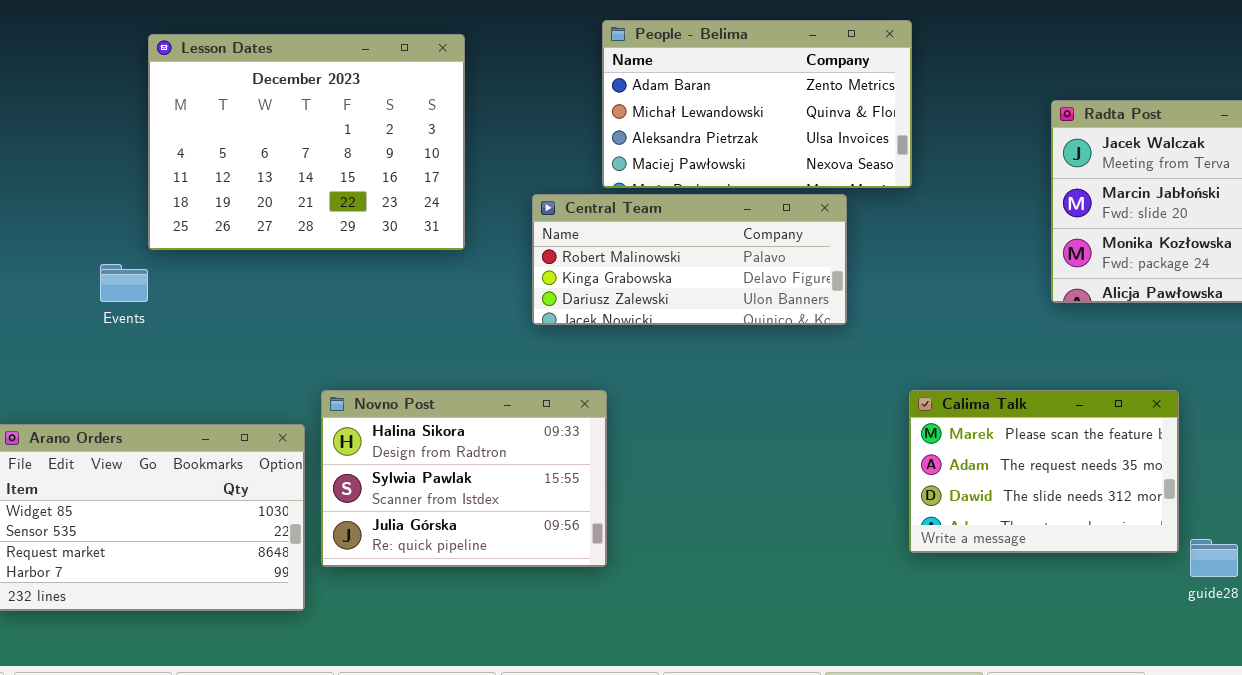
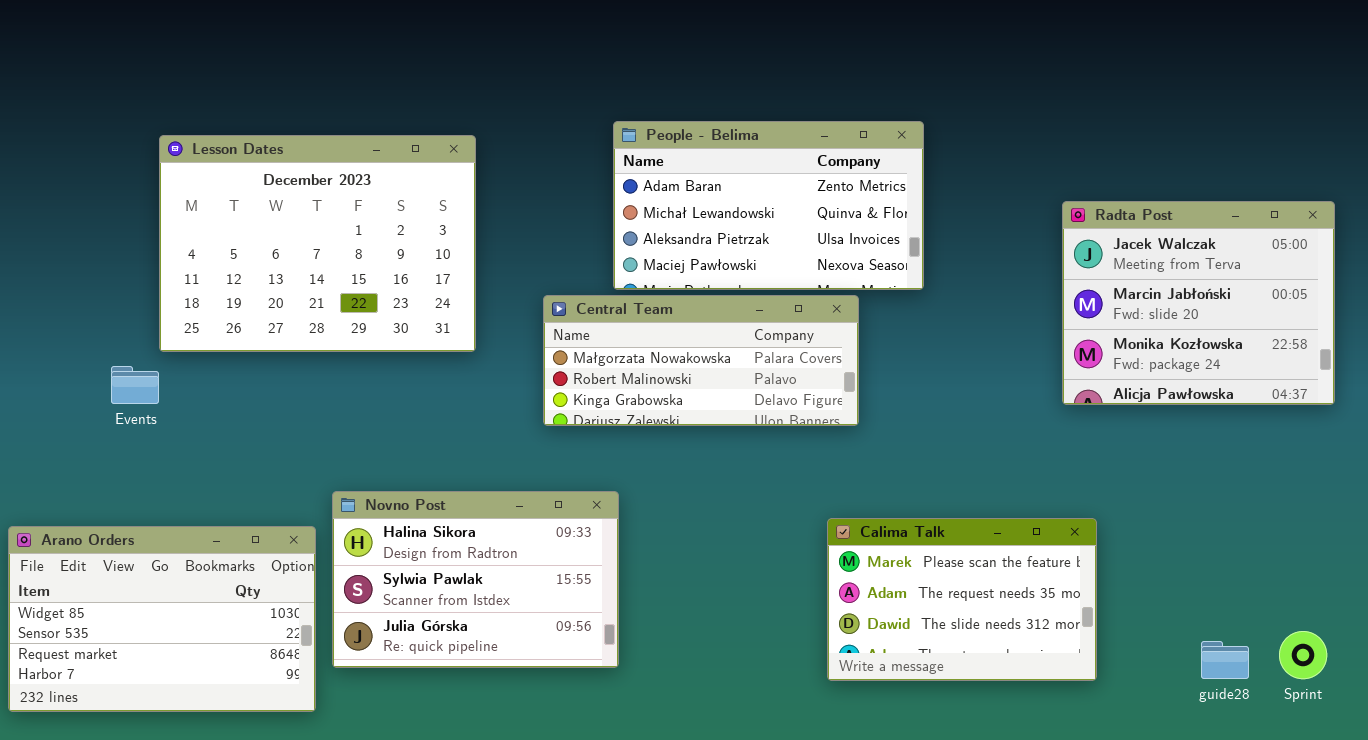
Central Team: [532,194,847,325] -> [543,295,859,426], scrolled up 1 row
Calima Talk: [909,390,1179,553] -> [827,518,1097,681], moved

